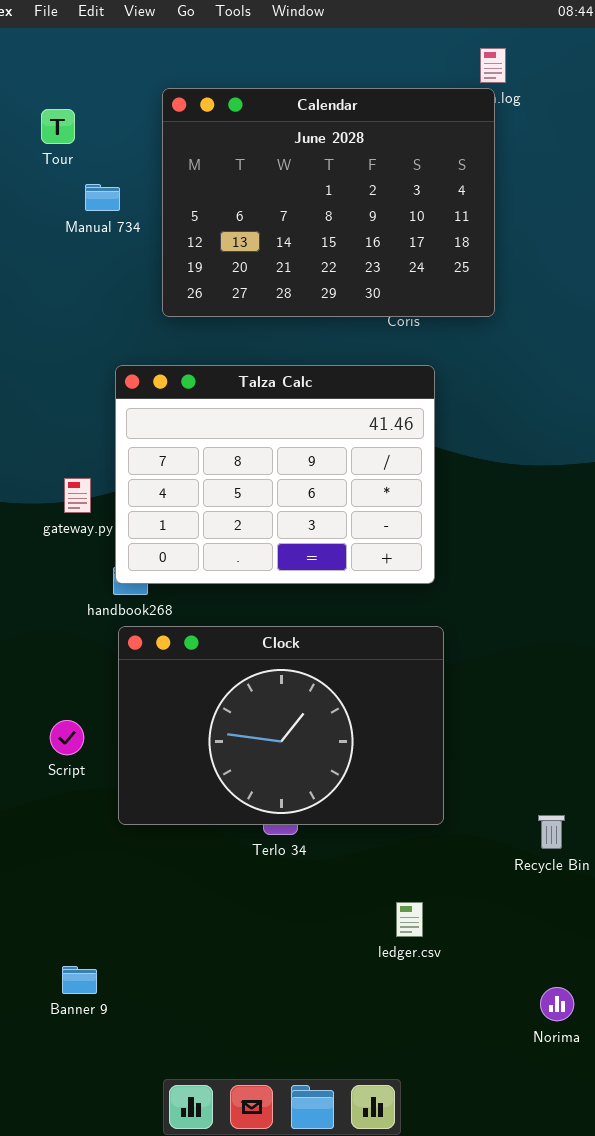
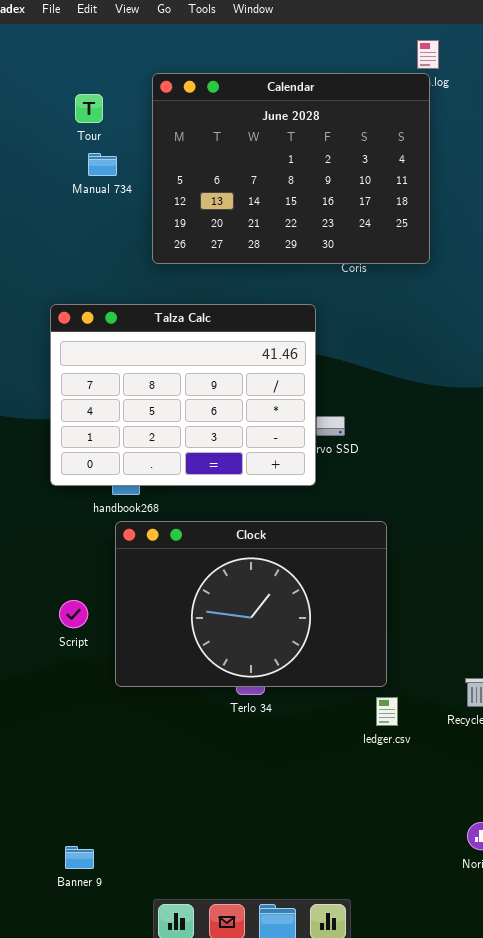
Tour: [41,109,75,144] -> [75,94,103,123], moved
Talza Calc: [115,365,435,584] -> [50,304,316,486], moved
ledger.csv: [396,902,423,937] -> [376,697,398,726], moved
Banner 9: [62,966,97,994] -> [65,846,94,869], moved

